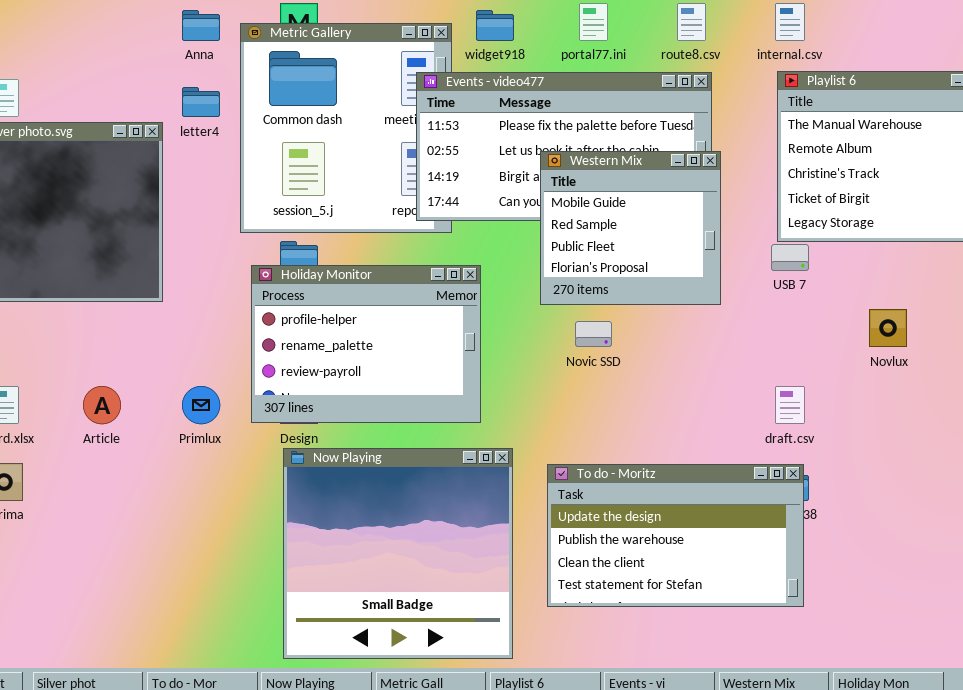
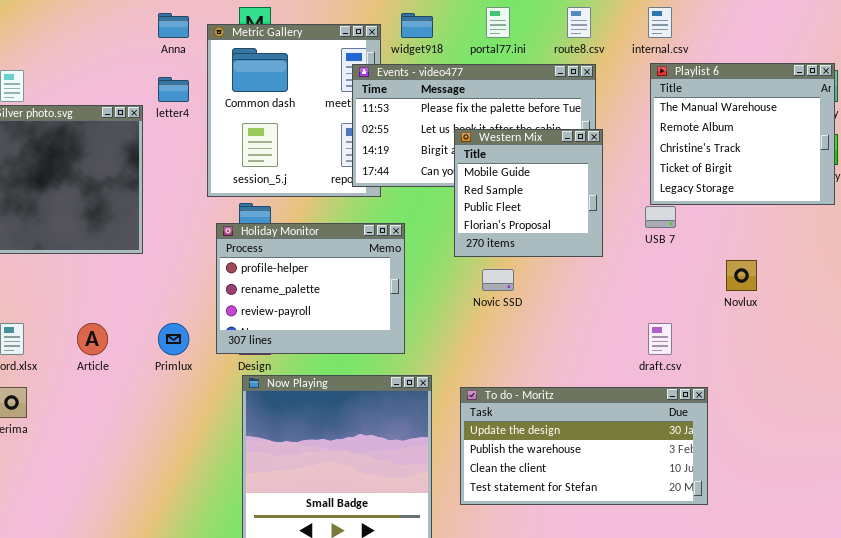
To do - Moritz: [547,464,804,607] -> [460,387,708,505], resized

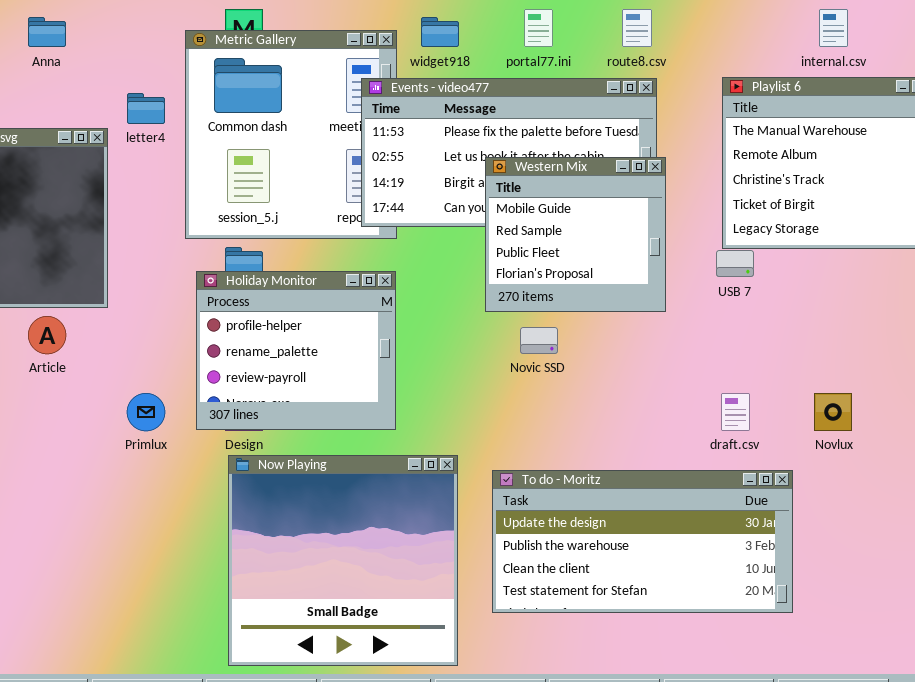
internal.csv: [648,7,672,38] -> [819,9,848,47], moved
Anna: [158,13,189,38] -> [28,17,66,47], moved
Holiday Monitor: [216,223,405,354] -> [196,271,396,430], resized
Novlux: [726,260,757,291] -> [814,393,852,431], moved
Article: [77,323,108,355] -> [28,316,66,354], moved

